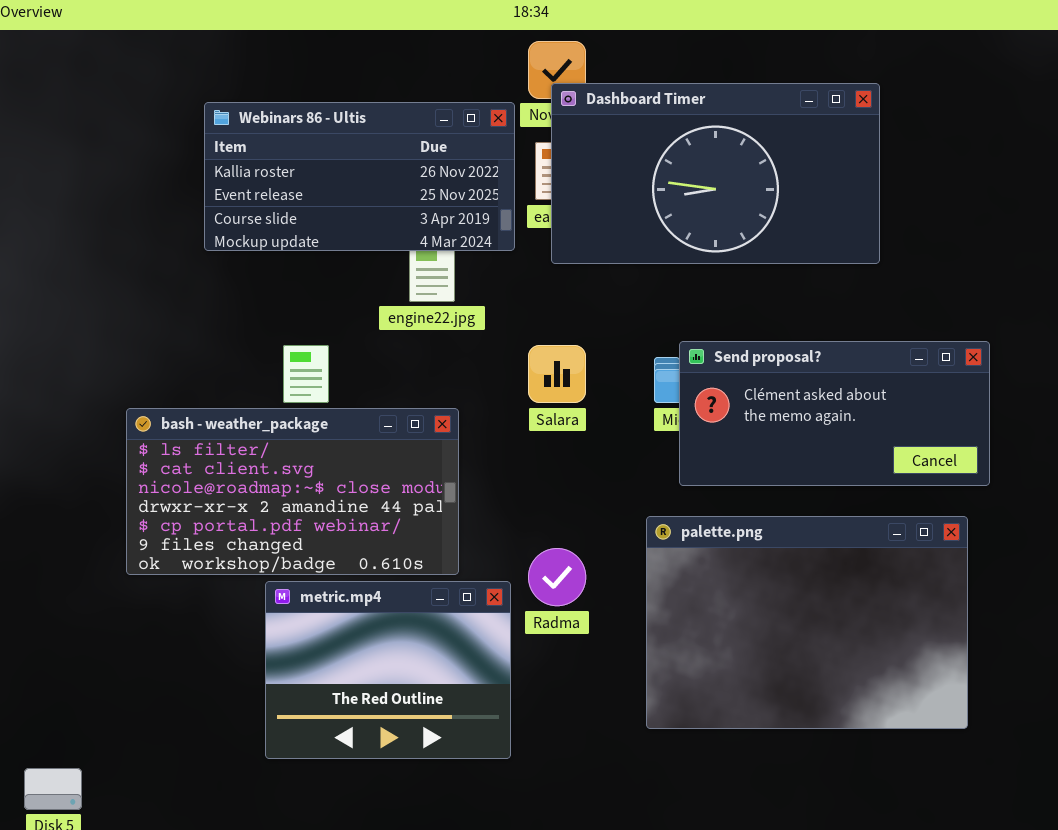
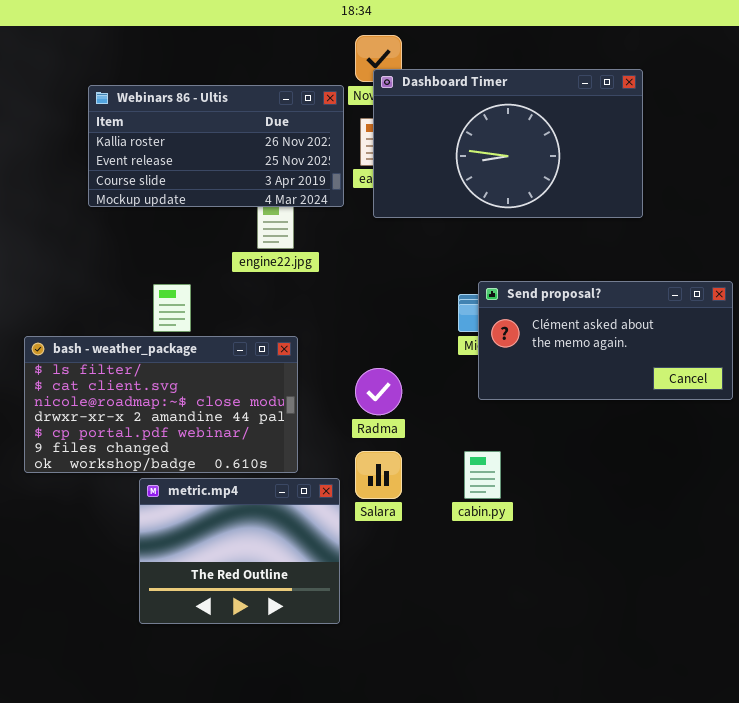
Salara: [528,345,586,403] -> [355,451,402,499], moved
palette.png: [646,516,968,729] -> none, closed
Radma: [528,548,586,606] -> [355,368,402,415], moved

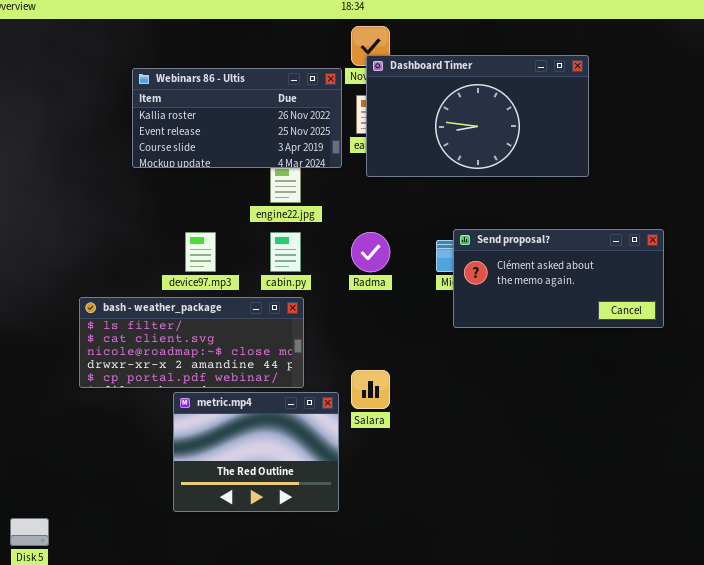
bash - weather_package: [24,336,298,473] -> [79,297,304,388], resized
Radma: [355,368,402,415] -> [351,232,390,272], moved
cabin.py: [464,451,501,499] -> [270,232,301,272], moved

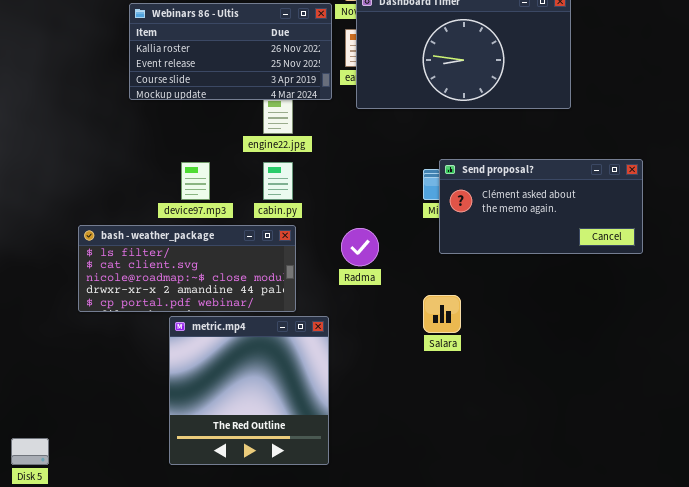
Radma: [351,232,390,272] -> [341,228,379,266], moved
Salara: [351,370,390,409] -> [423,295,461,333], moved
metric.mp4: [173,392,339,512] -> [169,316,329,465], resized

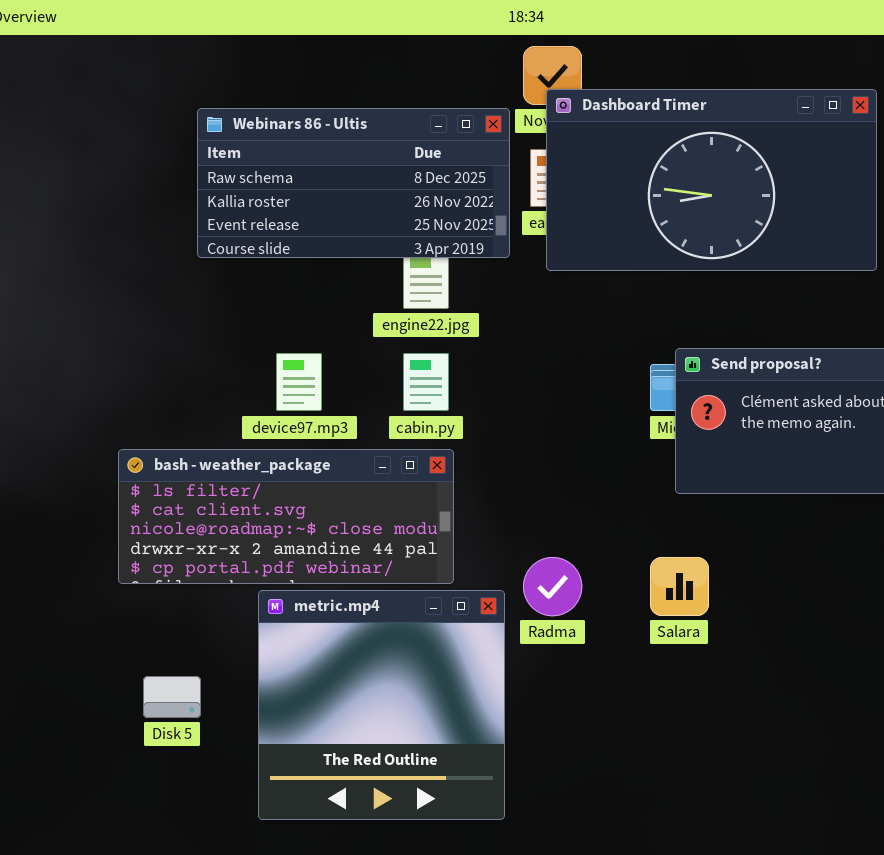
Webinars 86 - Ultis: [129,3,332,100] -> [197,108,510,258], scrolled up 1 row
Radma: [341,228,379,266] -> [523,557,582,616], moved
Disk 5: [11,438,49,465] -> [143,676,201,718], moved

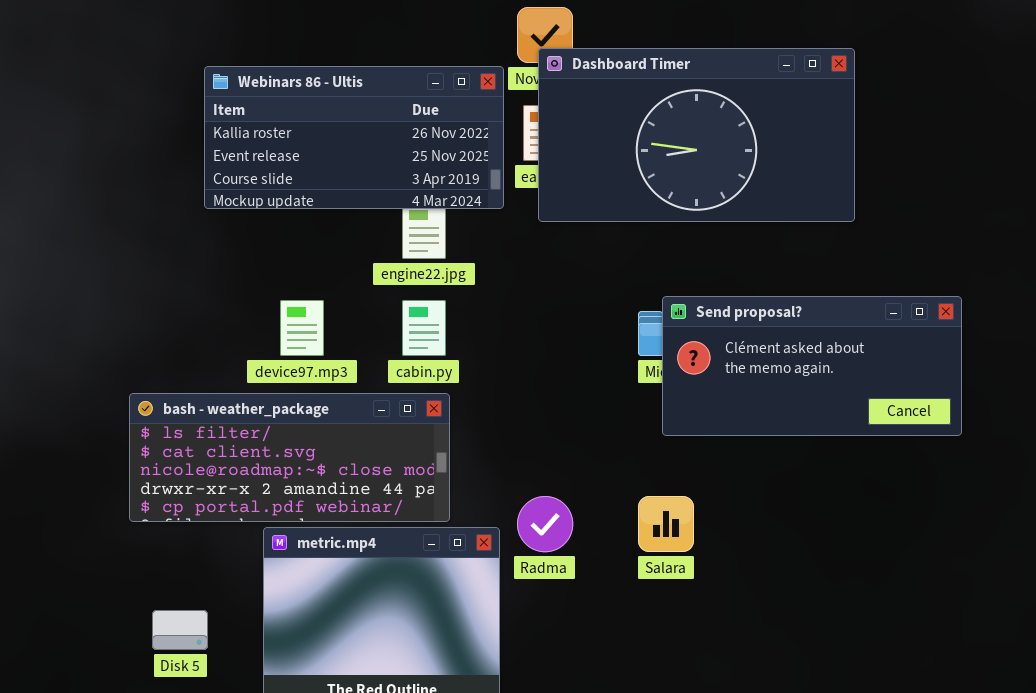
Webinars 86 - Ultis: [197,108,510,258] -> [204,66,504,209], scrolled down 1 row

